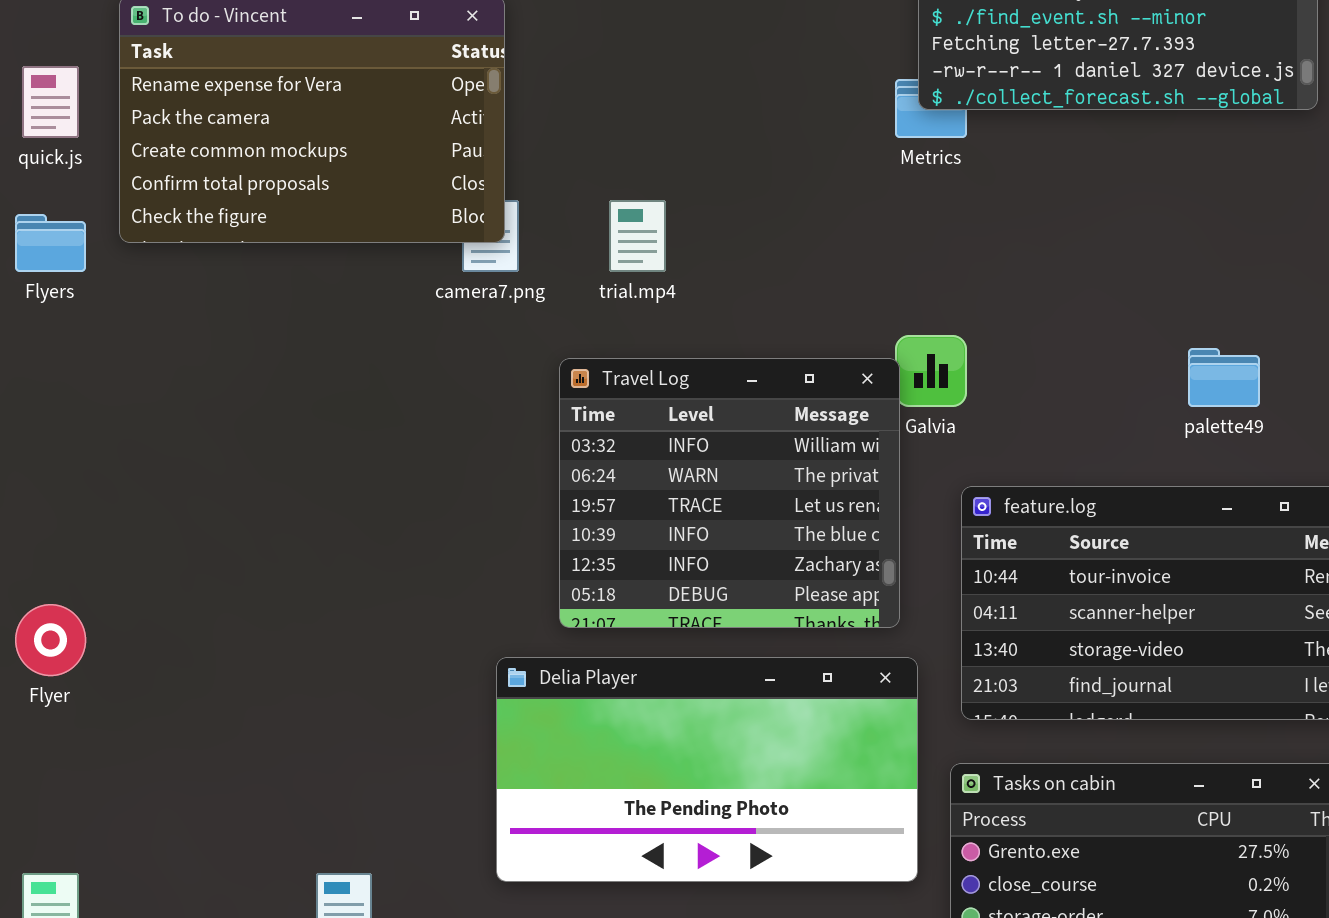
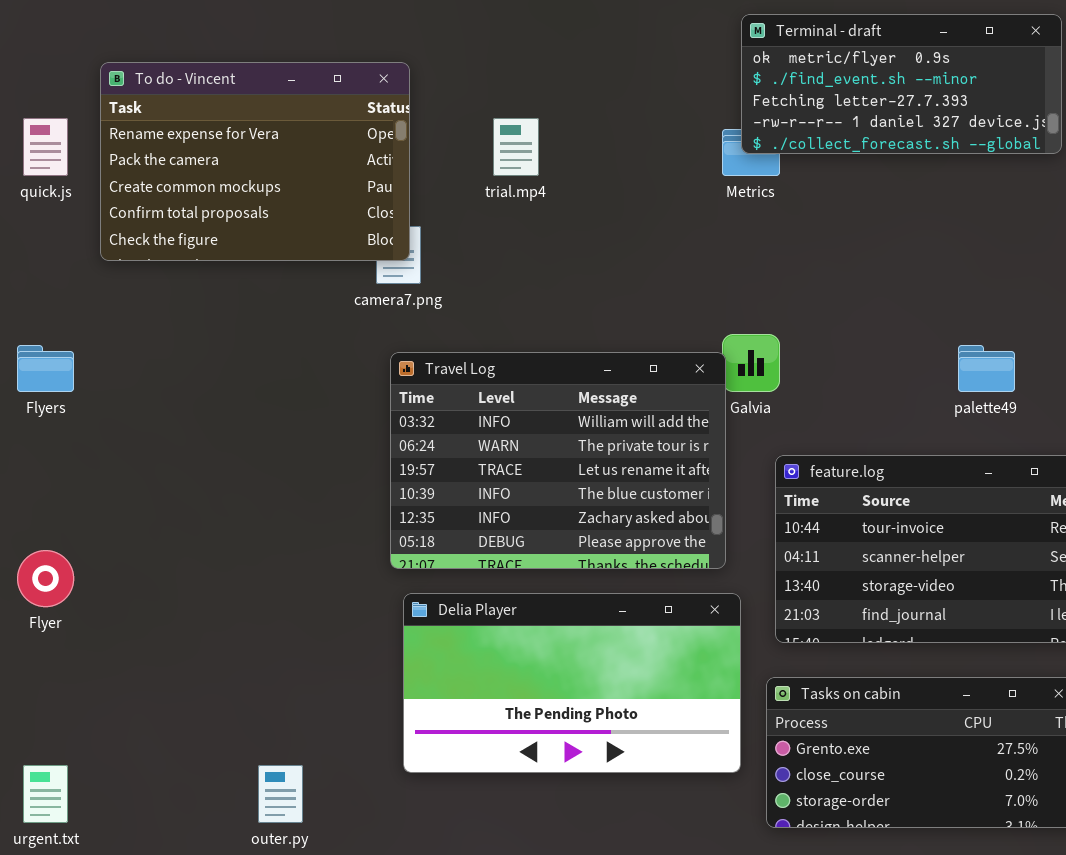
trial.mp4: [609,200,666,272] -> [493,118,539,176], moved
Flyers: [15,214,86,272] -> [17,345,74,392], moved
Travel Log: [559,358,900,628] -> [390,352,726,569], resized

